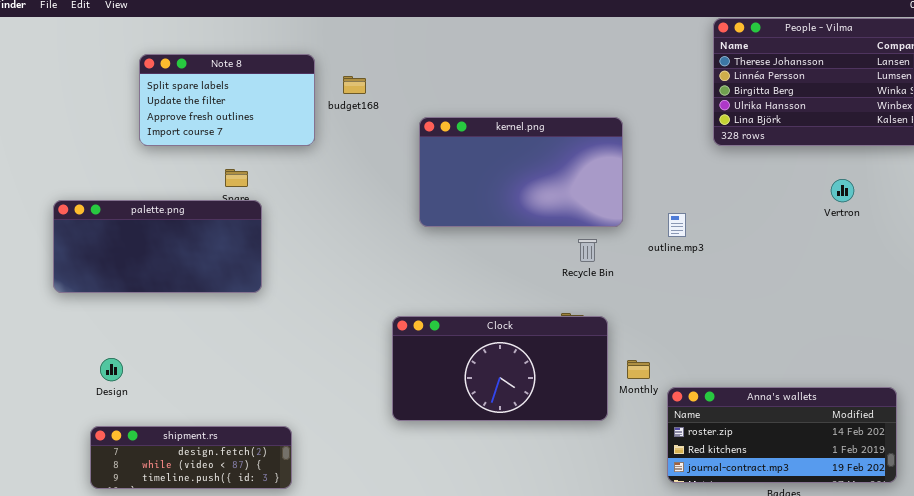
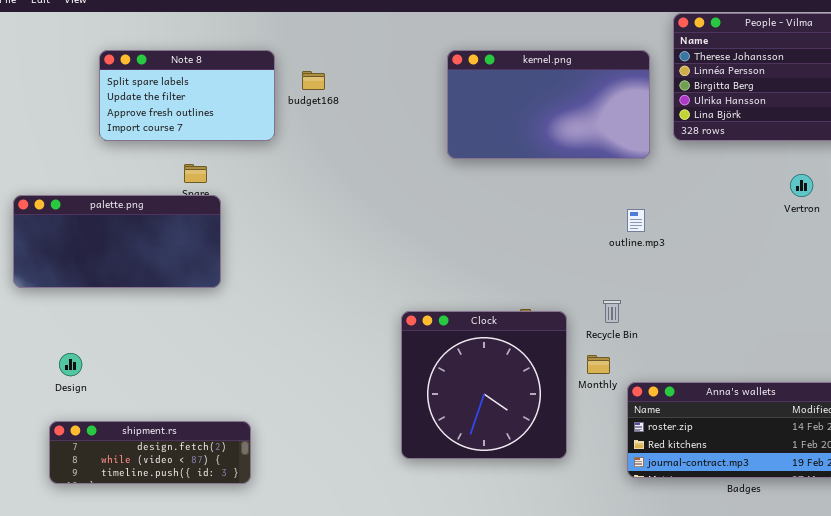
kernel.png: [419,117,623,227] -> [447,50,650,159], moved
Recycle Bin: [578,239,597,262] -> [603,300,621,323], moved
Clock: [392,316,608,421] -> [401,311,567,459], resized

